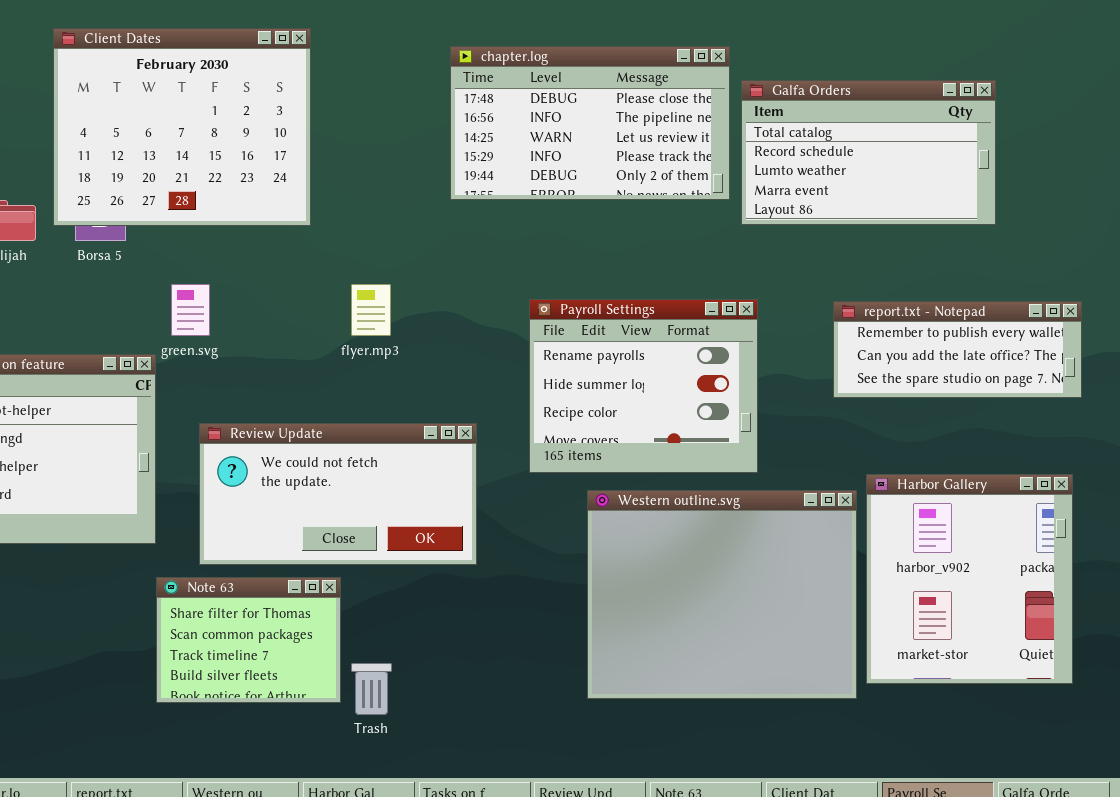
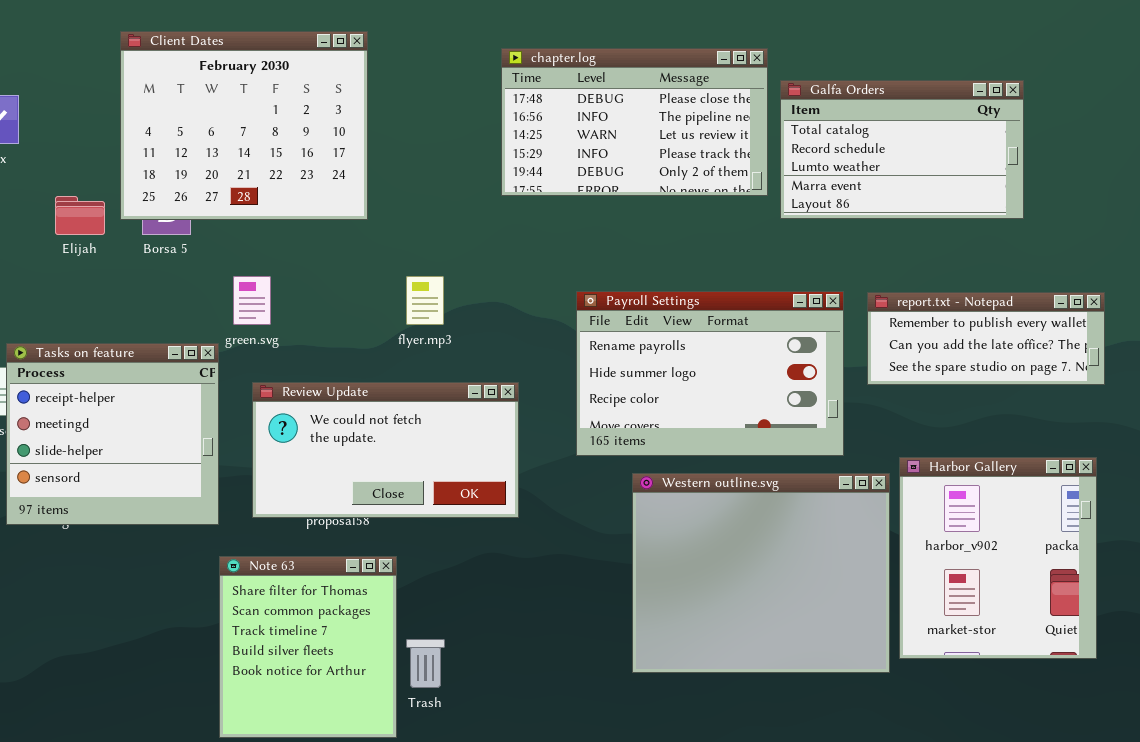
Payroll Settings: [529,299,758,473] -> [576,291,844,456], resized
Review Update: [199,423,477,565] -> [252,382,519,518], moved
Note 63: [156,577,341,703] -> [219,556,397,738], resized

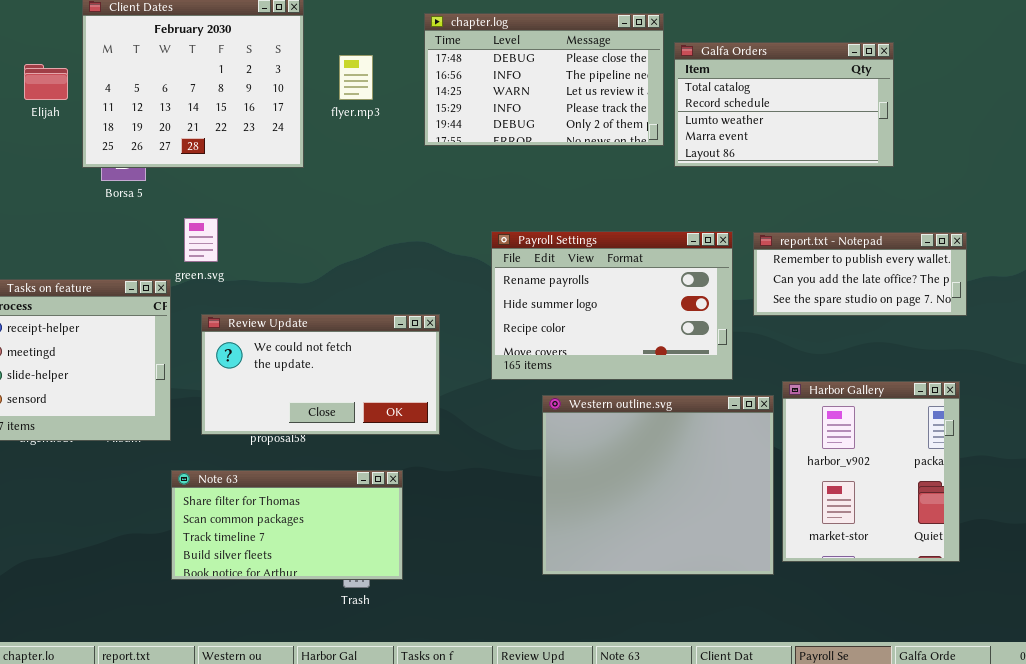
Elijah: [55,196,105,235] -> [24,64,68,100], moved
flyer.mp3: [406,276,444,325] -> [339,55,373,100], moved
Note 63: [219,556,397,738] -> [171,470,403,580], resized

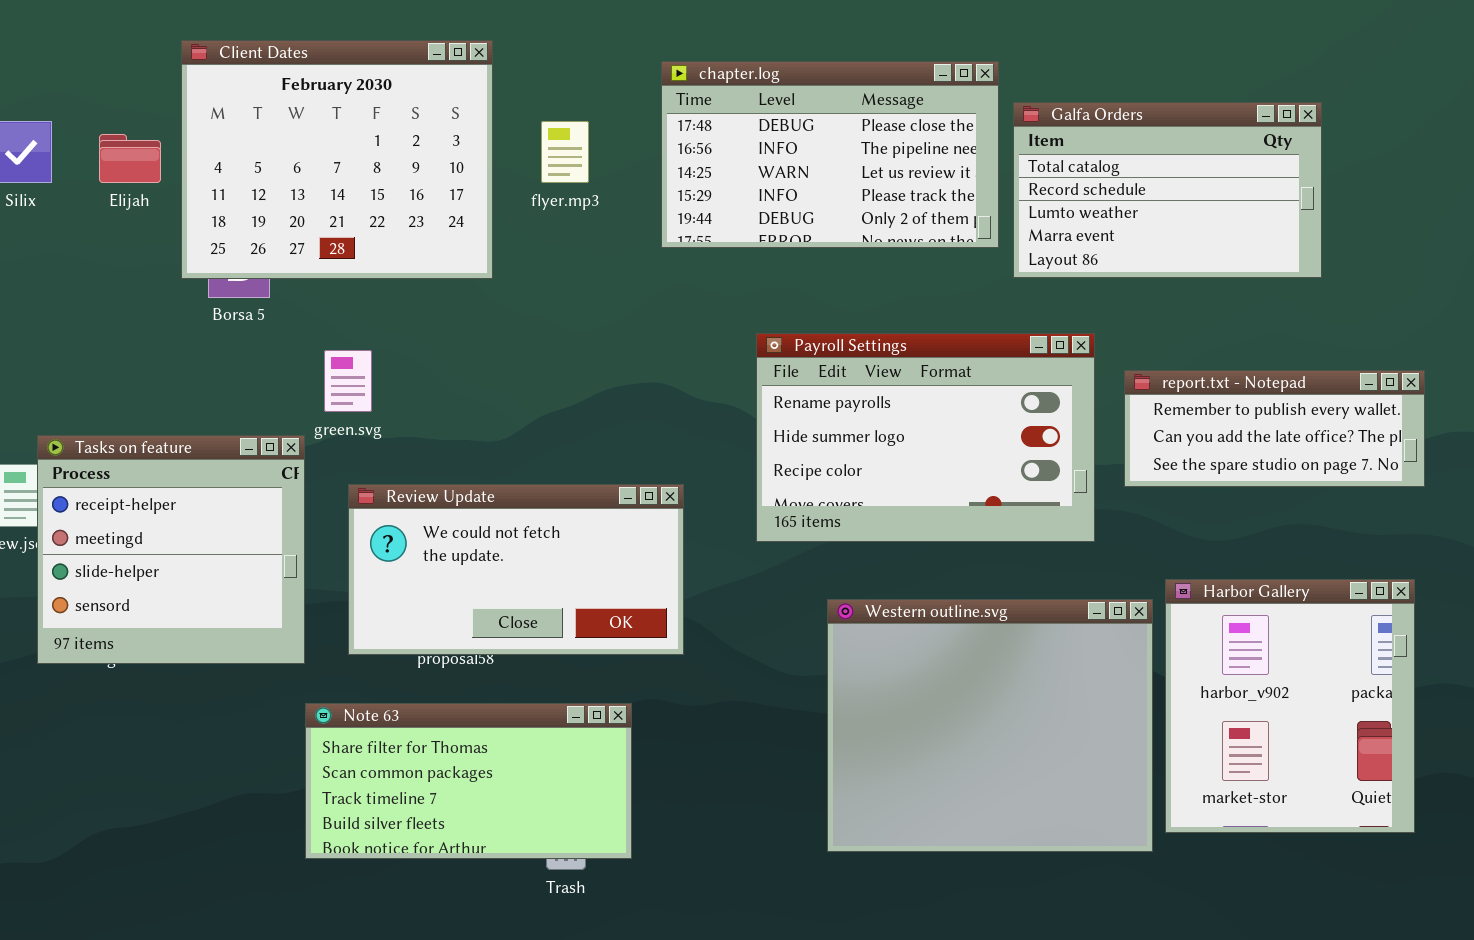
Payroll Settings: [491,231,733,380] -> [756,333,1095,542], moved

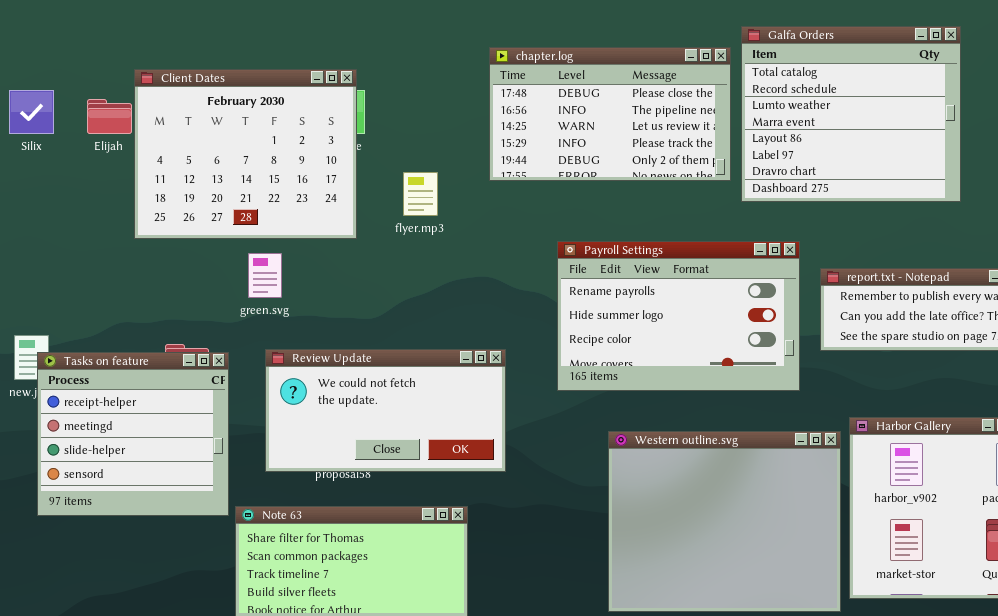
Client Dates: [181,40,493,279] -> [134,69,357,239], moved
Galfa Orders: [1013,102,1322,278] -> [741,26,961,202], resized
flyer.mp3: [541,121,589,183] -> [403,172,438,216], moved
Tasks on feature: [37,435,305,664] -> [37,352,229,516], moved

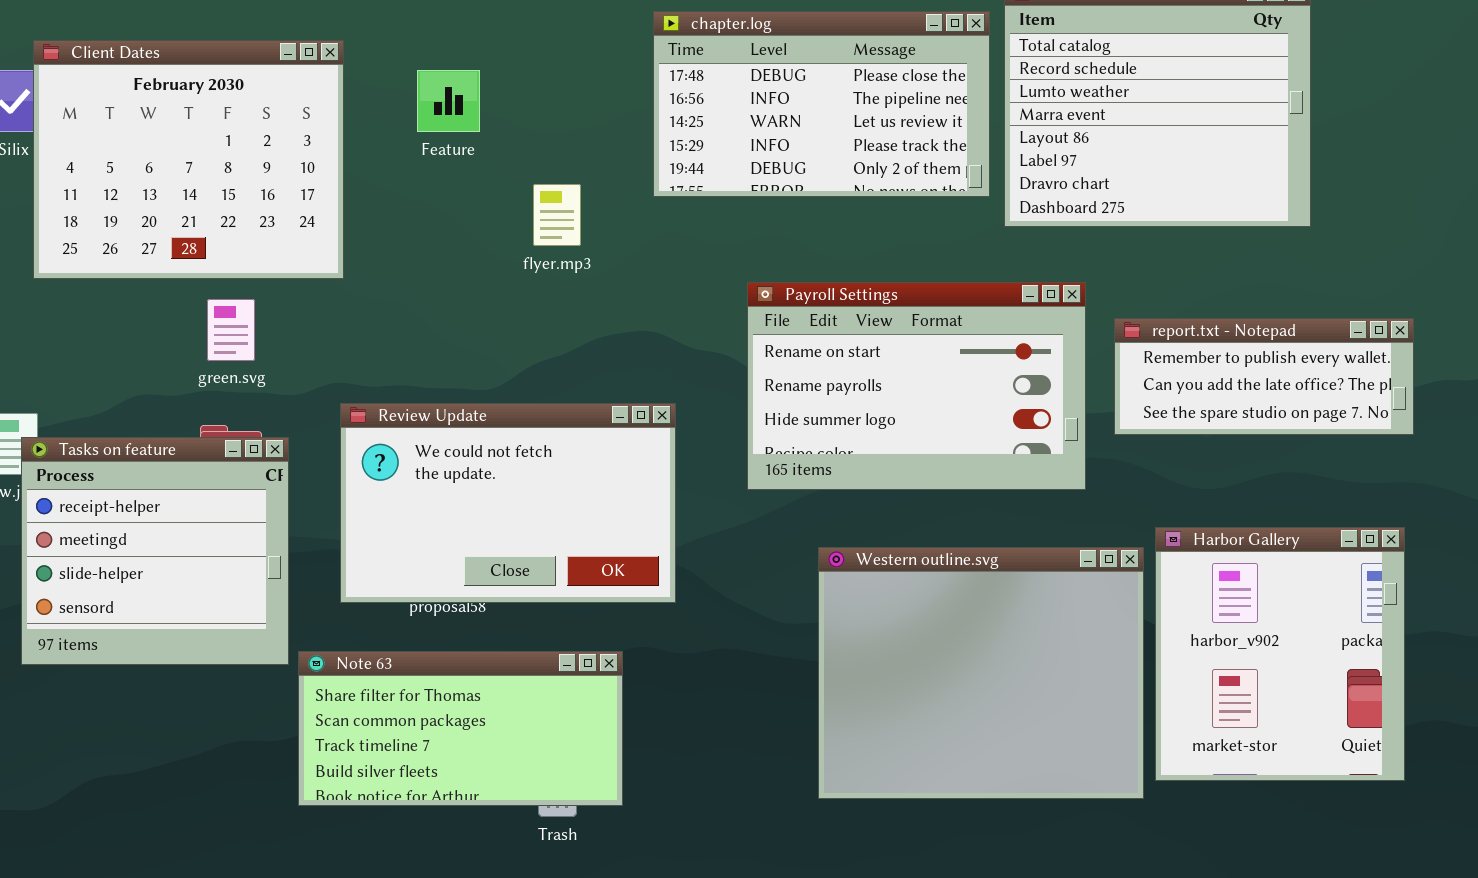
Client Dates: [134,69,357,239] -> [33,40,344,279], moved
Payroll Settings: [557,241,800,391] -> [747,282,1086,490], scrolled up 1 row
green.svg: [248,253,282,298] -> [207,299,255,361], moved
Review Update: [265,349,506,472] -> [340,403,676,603], resized

